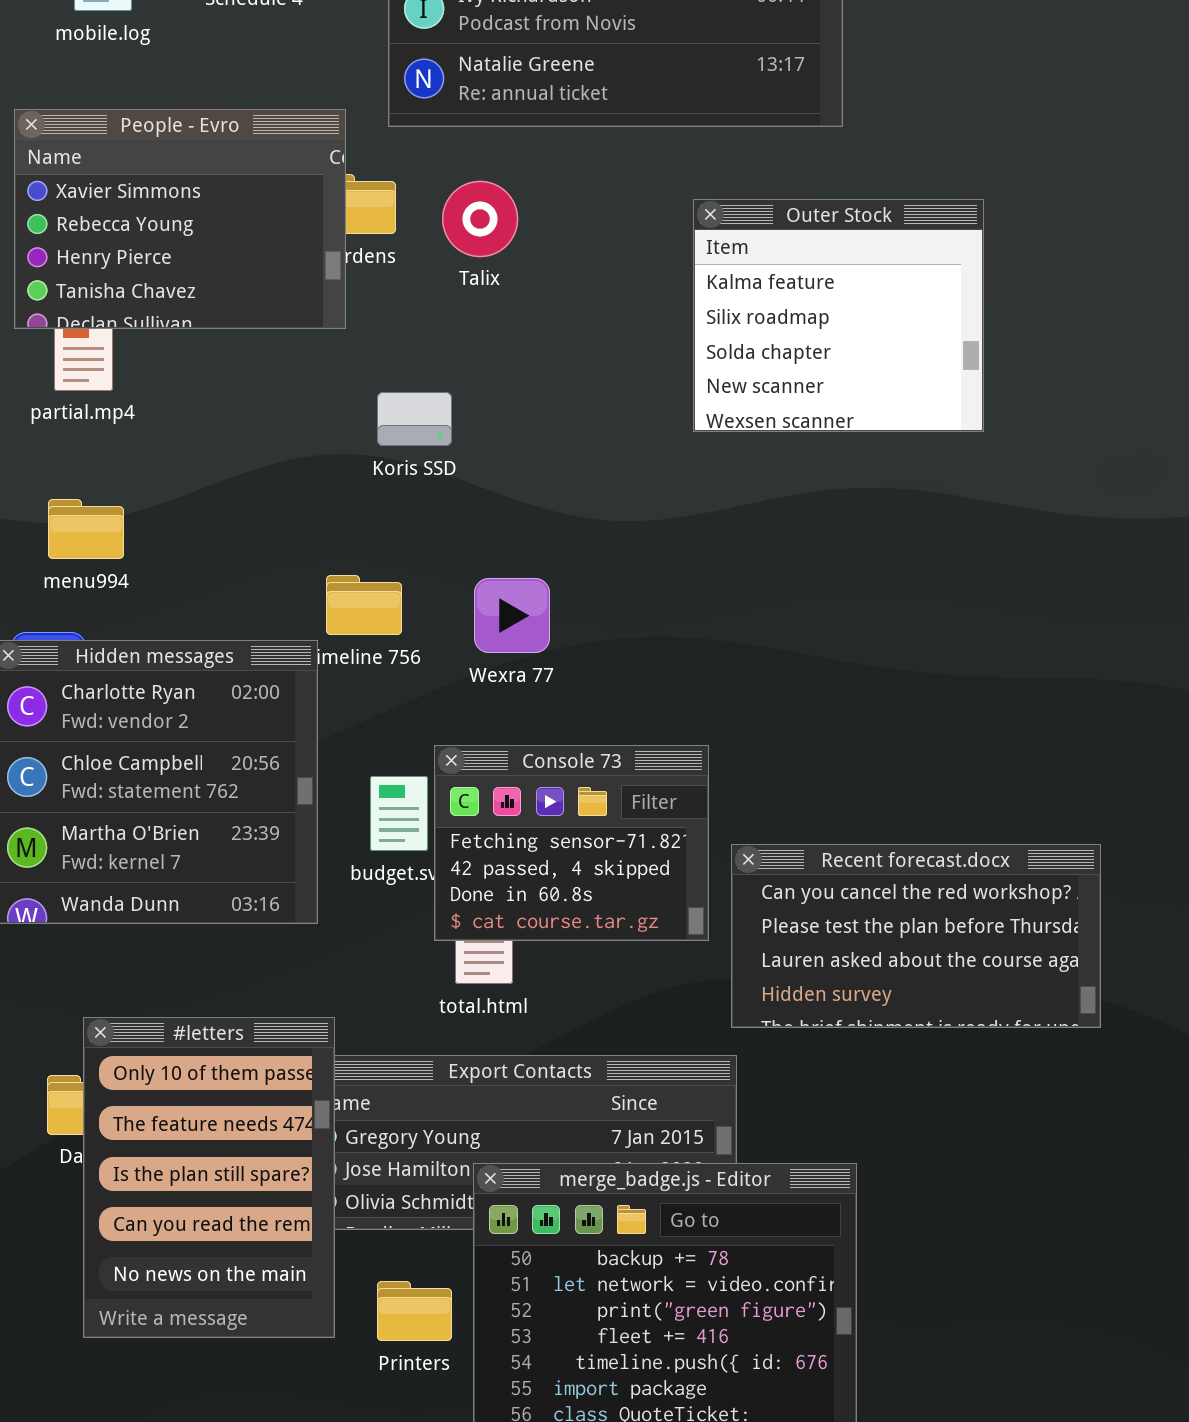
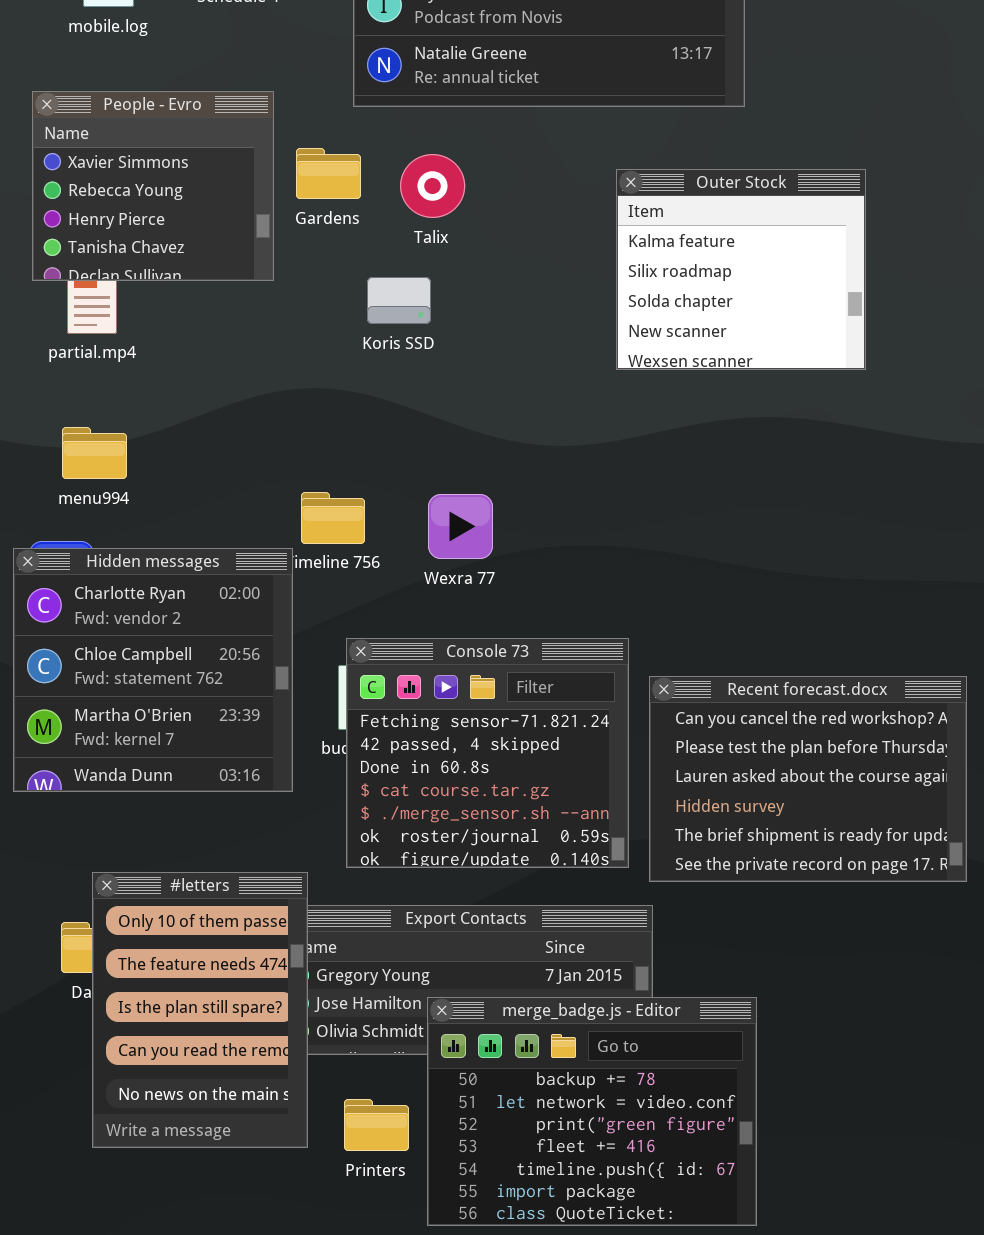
People - Evro: [14,109,346,329] -> [32,91,274,281], resized
Koris SSD: [377,392,452,446] -> [367,277,431,324], moved
Console 73: [434,745,709,941] -> [346,638,629,868], resized
Recent forecast.docx: [731,844,1101,1028] -> [649,676,967,882], resized

